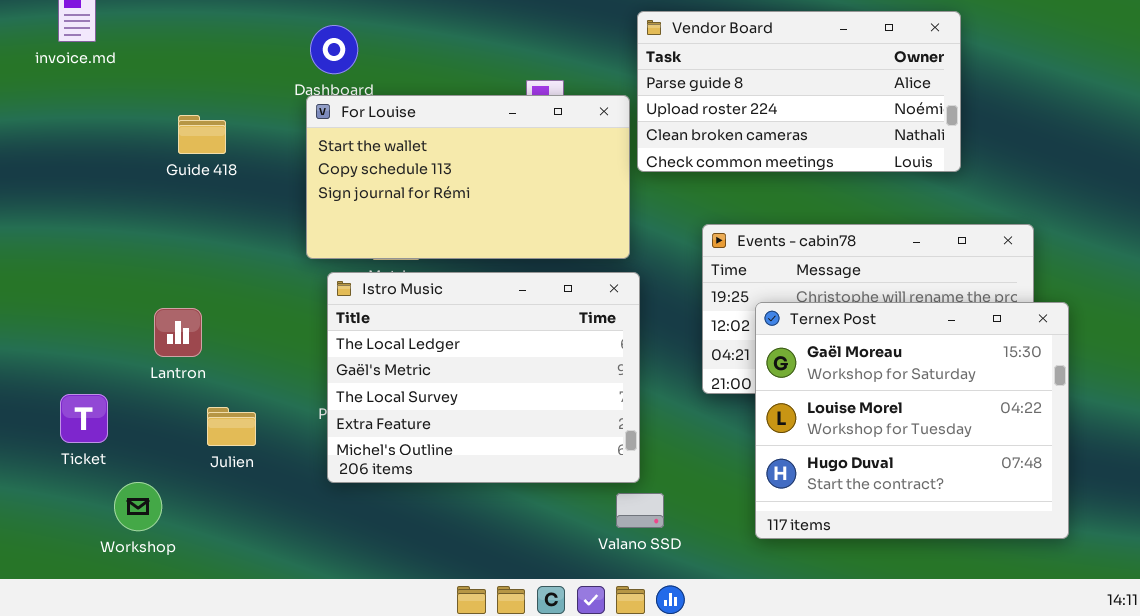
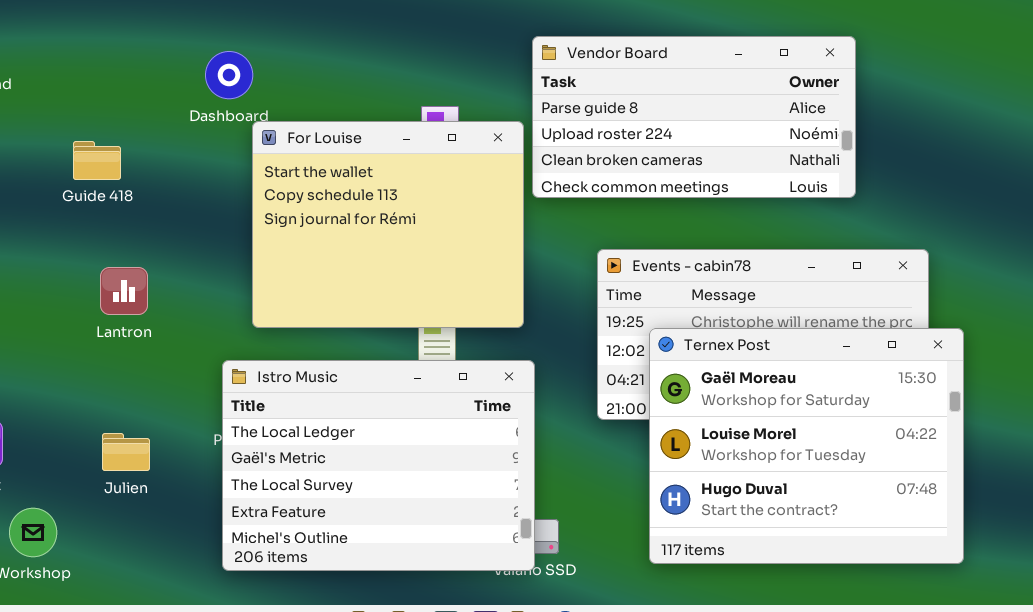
For Louise: [306,95,630,259] -> [252,121,524,328], resized
Istro Music: [327,272,640,483] -> [222,360,535,571], moved
Lantron: [154,308,202,357] -> [100,267,148,315], moved

